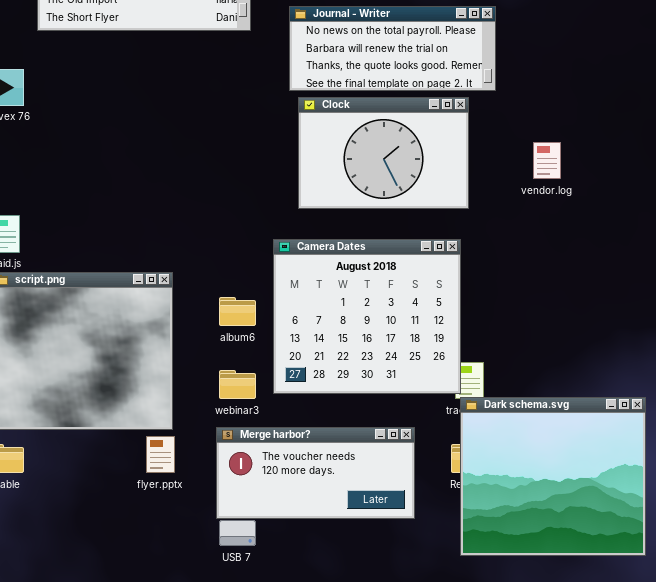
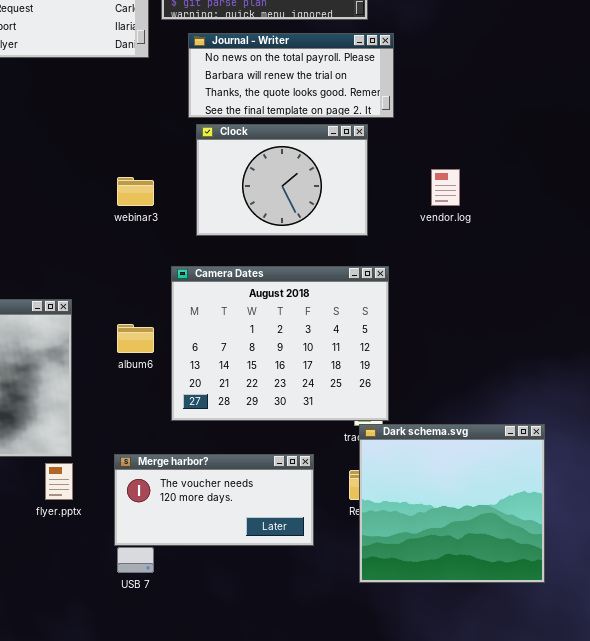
Camera Dates: [273,239,461,394] -> [171,266,389,421], resized
webinar3: [219,370,256,399] -> [117,177,154,206], moved

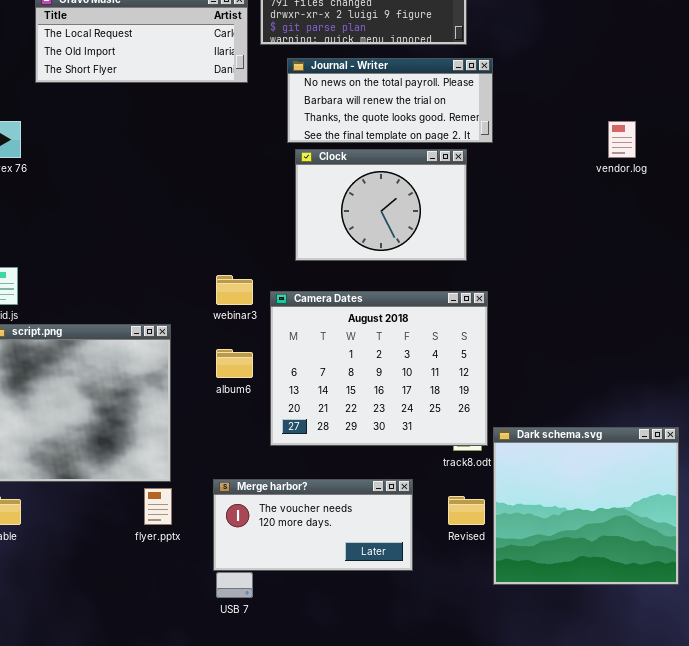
vendor.log: [431,169,460,206] -> [608,121,636,158], moved
webinar3: [117,177,154,206] -> [216,275,253,305], moved
Dark schema.svg: [359,424,545,583] -> [493,427,679,585], moved

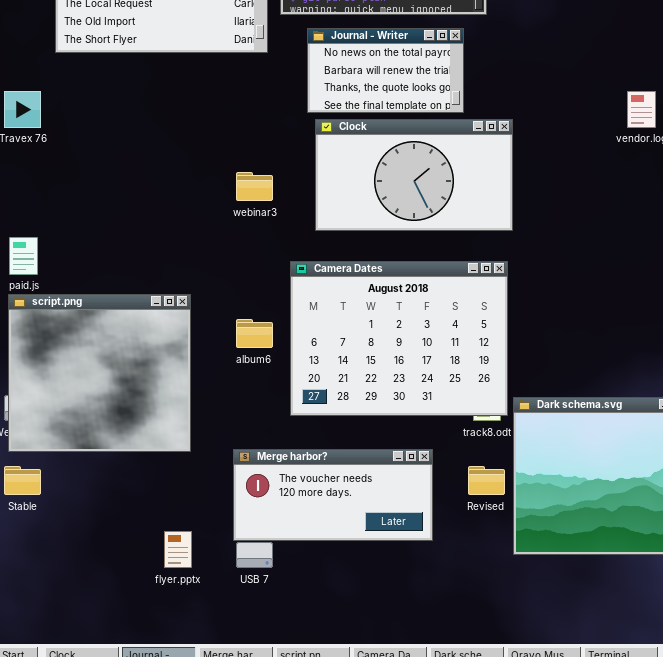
Journal - Writer: [287,58,493,143] -> [307,28,464,113], resized
Clock: [295,149,467,261] -> [315,119,513,231], resized
webinar3: [216,275,253,305] -> [236,172,273,201], moved
flyer.pptx: [144,488,172,525] -> [164,531,192,568], moved

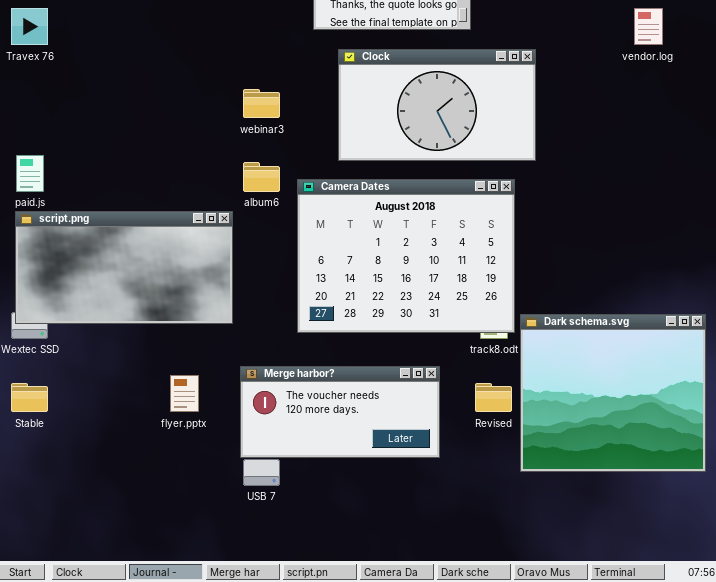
Clock: [315,119,513,231] -> [338,49,536,161], moved
script.png: [8,294,191,452] -> [15,211,233,324], resized
album6: [236,319,273,348] -> [243,162,280,192], moved
flyer.pptx: [164,531,192,568] -> [170,375,199,412], moved

